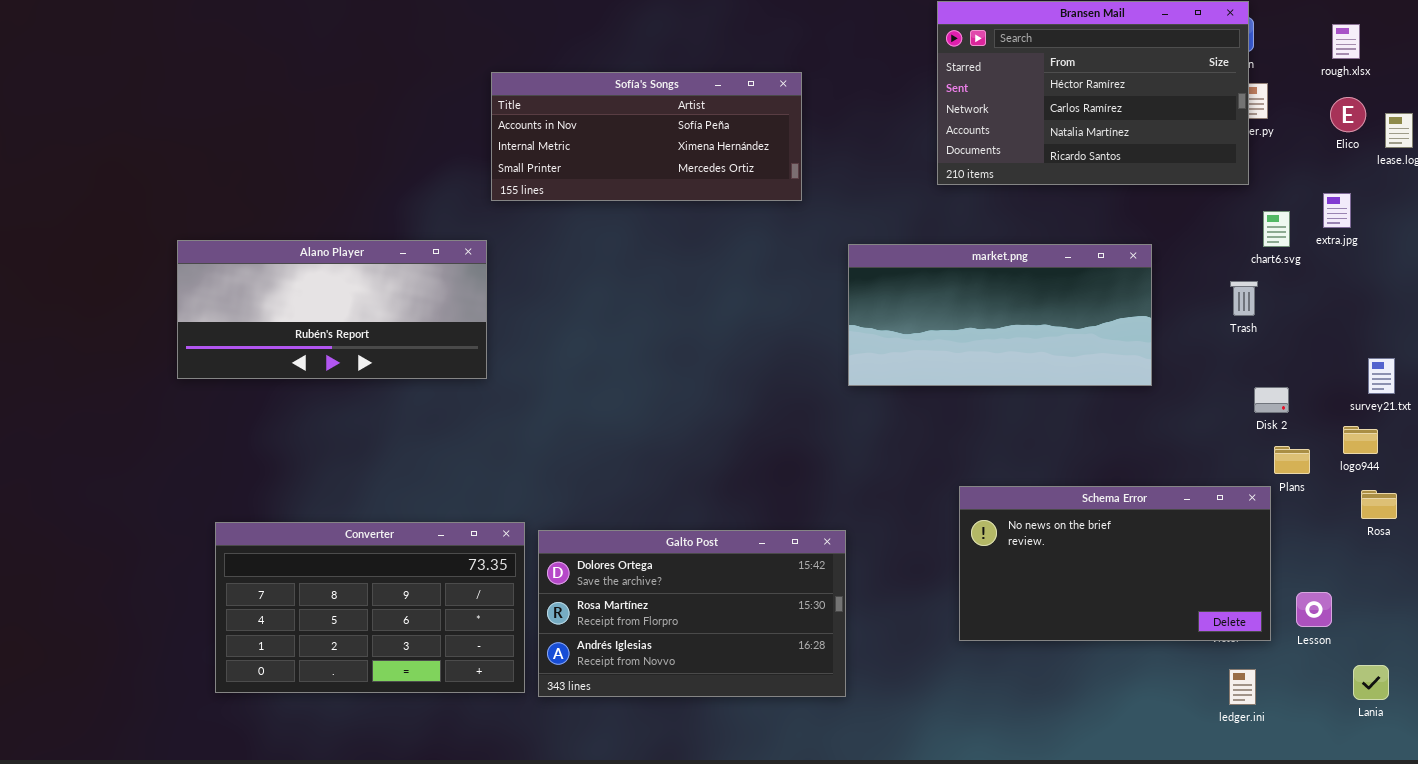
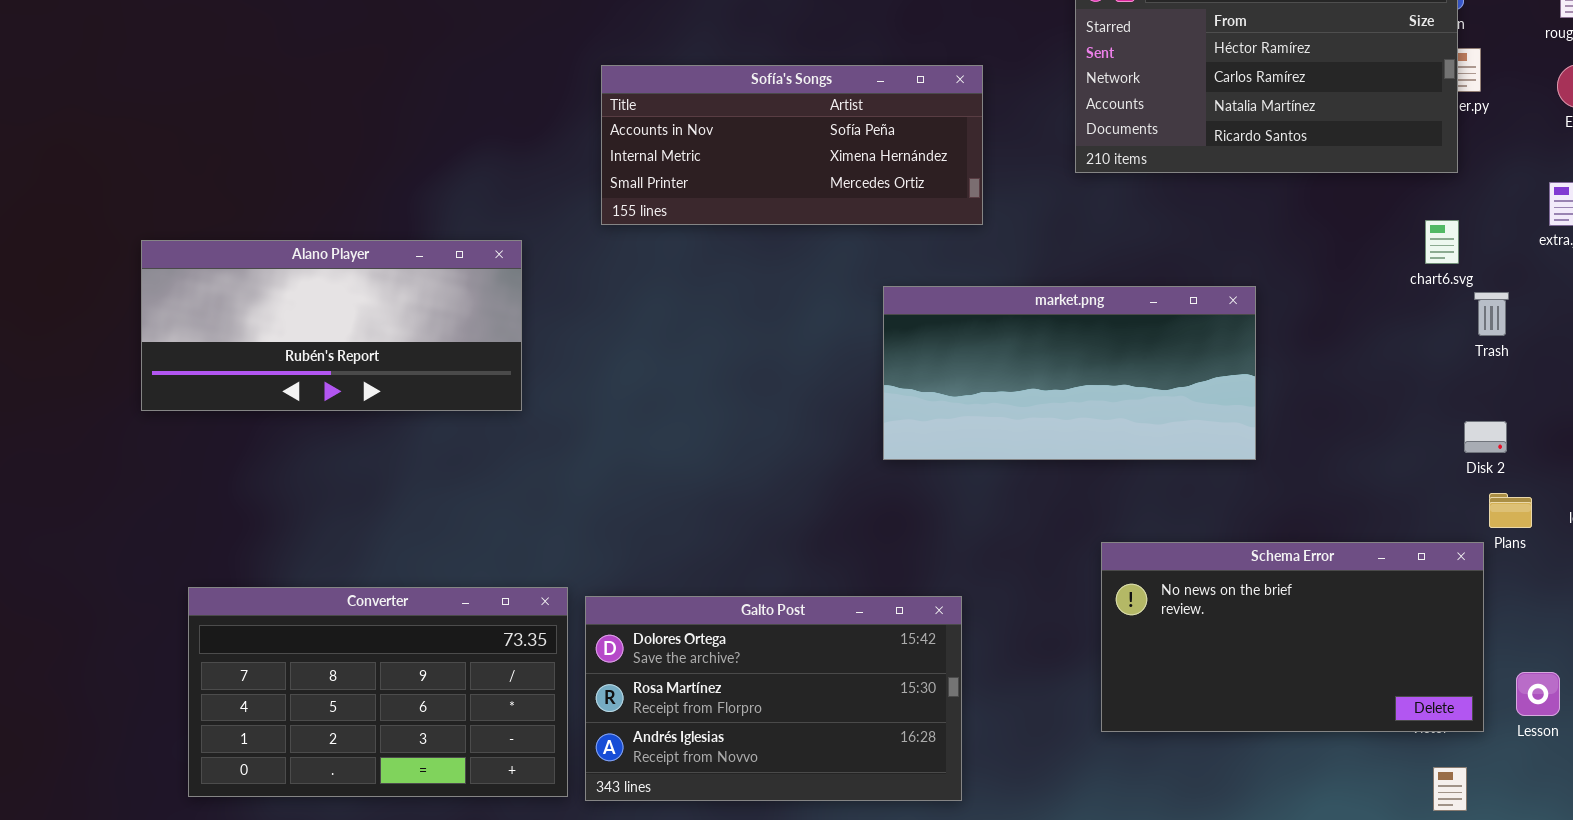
Sofía's Songs: [491,72,802,201] -> [601,65,983,225], moved
chart6.svg: [1263,211,1290,247] -> [1425,220,1459,264], moved
market.png: [848,244,1152,386] -> [883,286,1256,460], moved
Trash: [1230,281,1258,316] -> [1474,292,1509,336], moved

